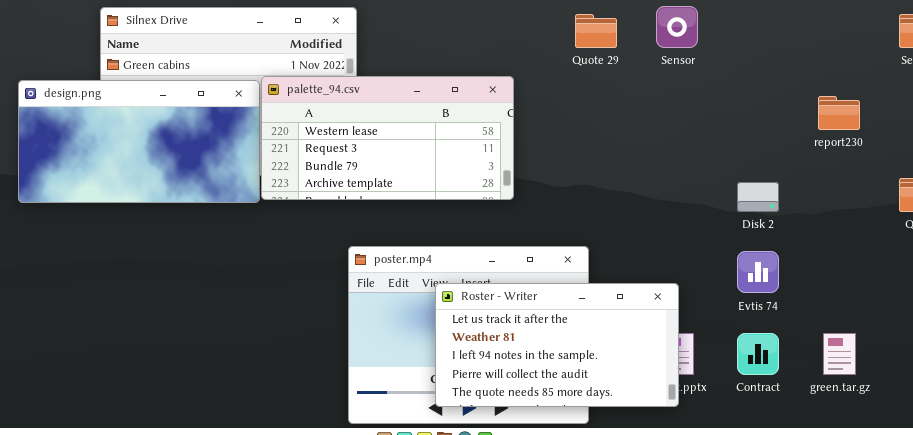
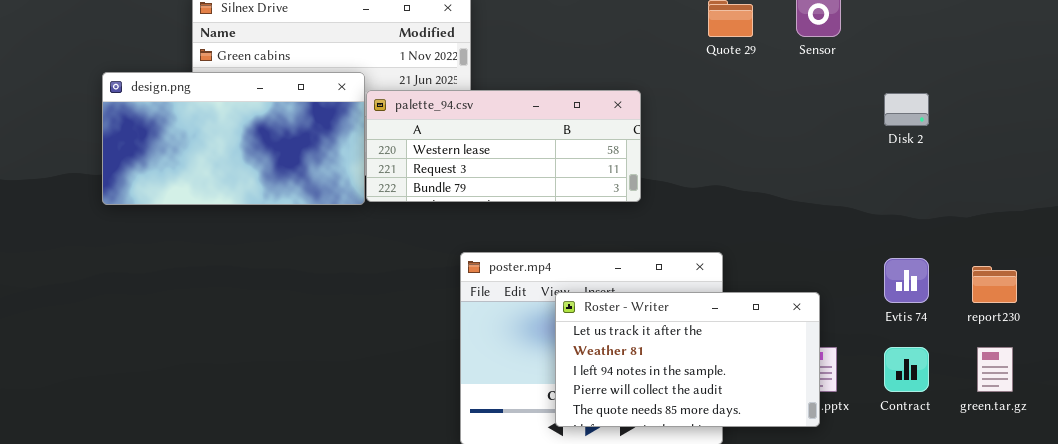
palette_94.csv: [261,76,514,200] -> [366,90,641,202], resized
report230: [818,96,860,130] -> [972,266,1017,303], moved
Disk 2: [737,182,779,212] -> [884,93,929,126], moved

